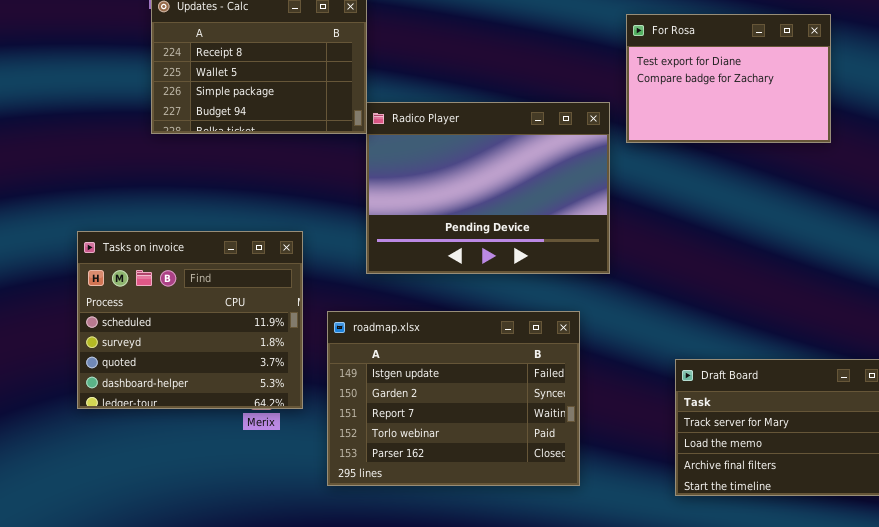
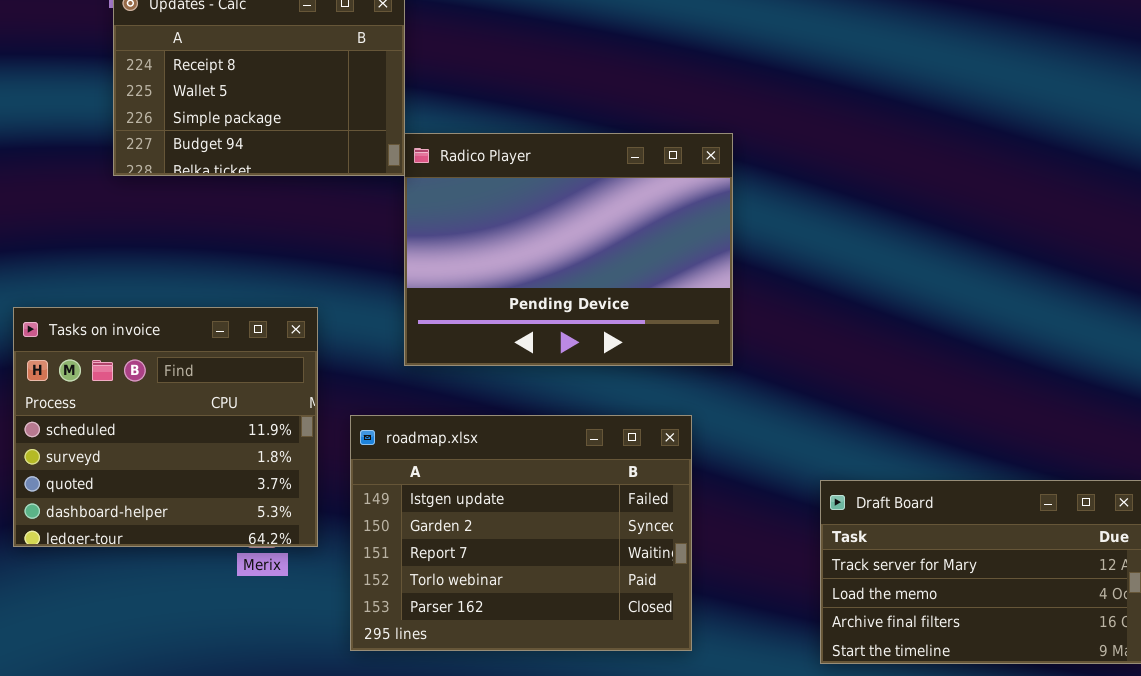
For Rosa: [626,14,831,143] -> none, closed

